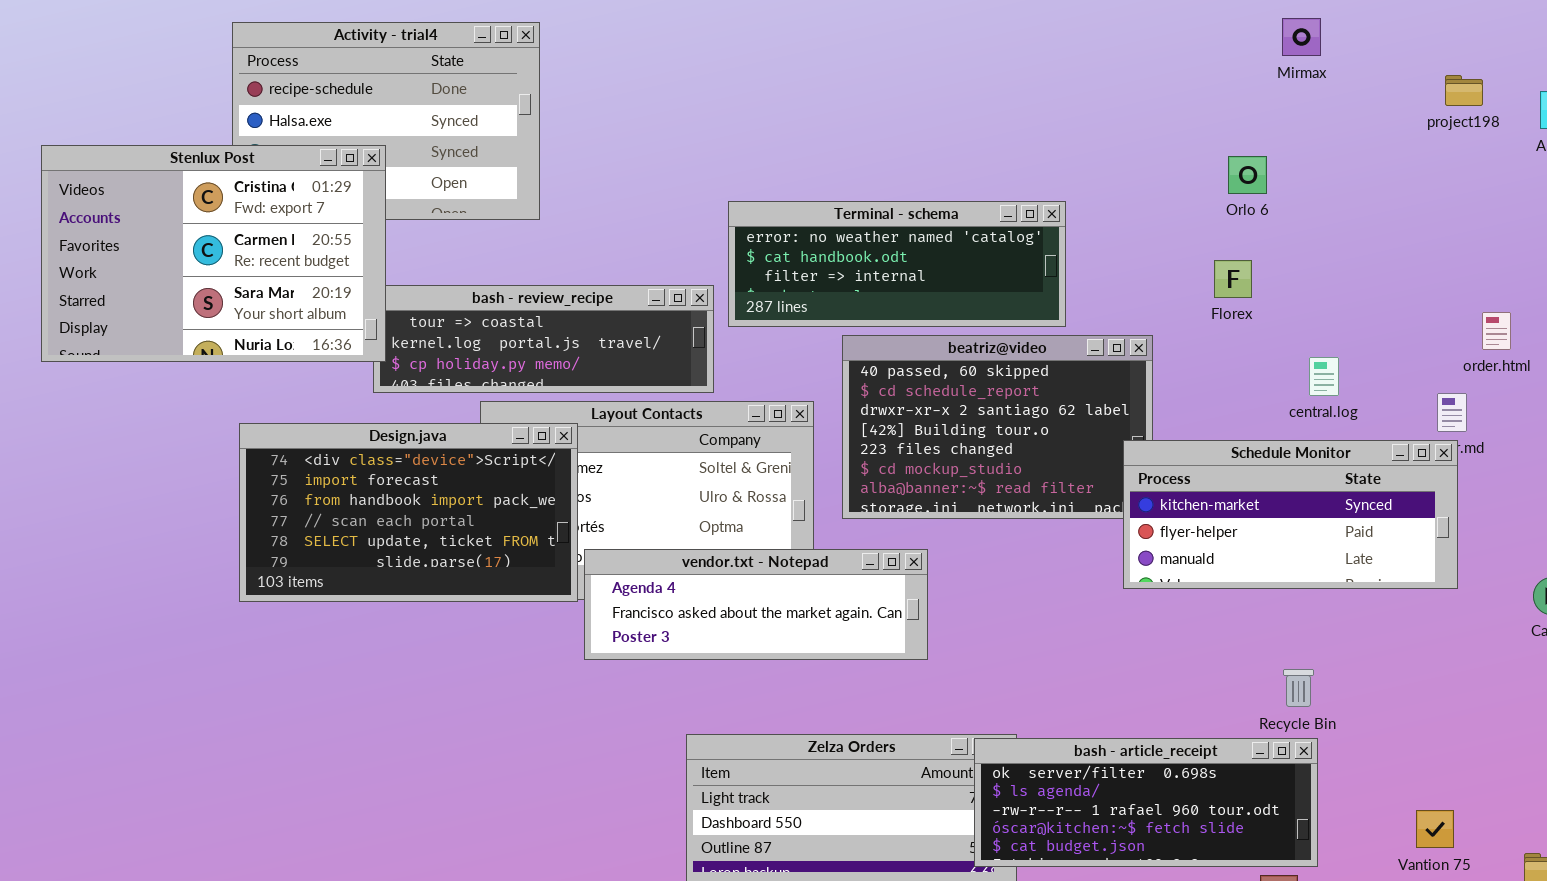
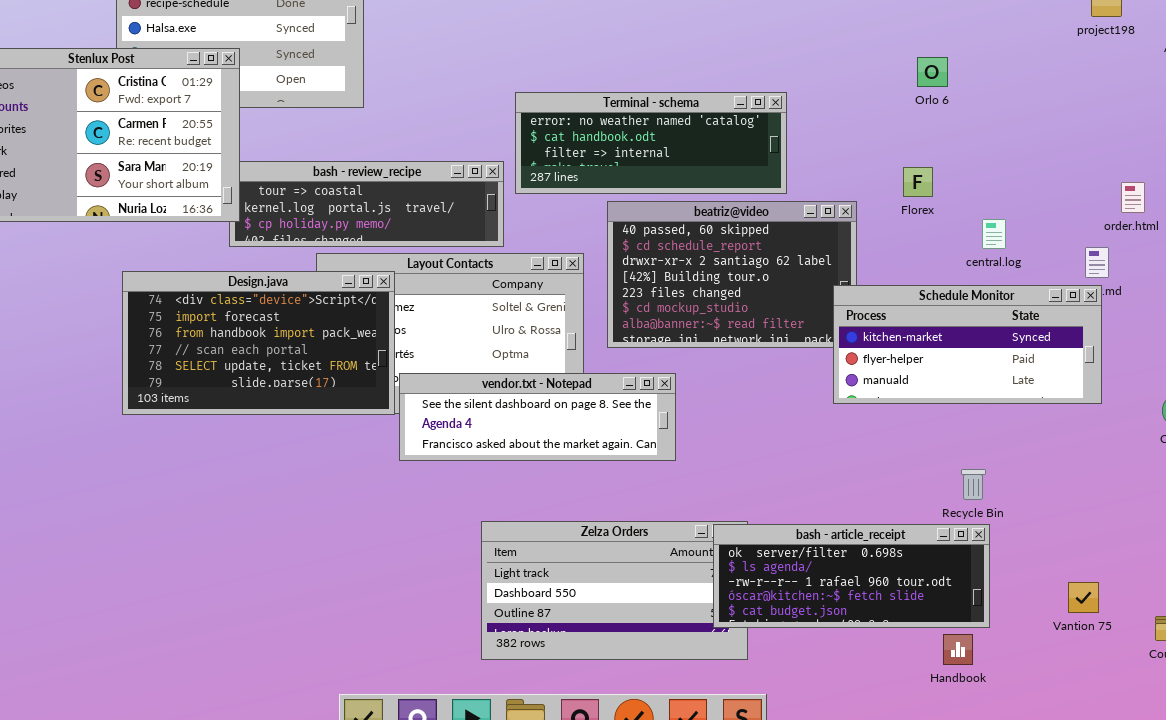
Florex: [1214,260,1252,298] -> [903,167,933,197], moved
vendor.txt - Notepad: [584,549,928,660] -> [399,373,676,461], scrolled up 1 row

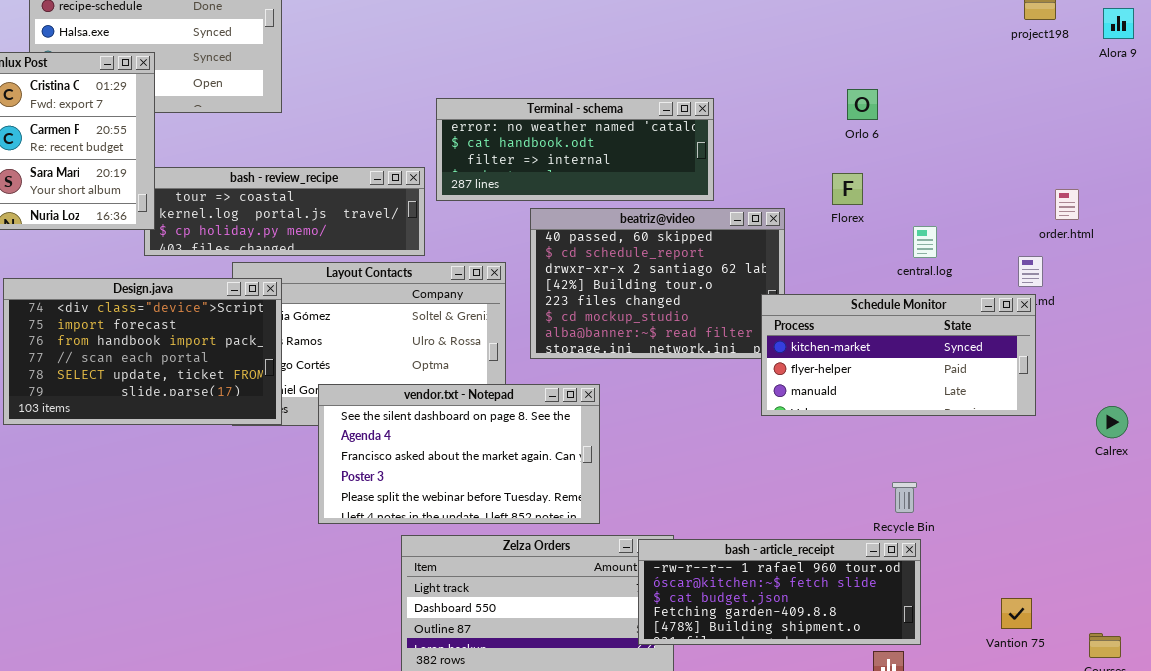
Orlo 6: [917,57,948,87] -> [847,89,878,120], moved
Design.java: [122,271,395,415] -> [3,278,282,425], moved
vendor.txt - Notepad: [399,373,676,461] -> [318,384,600,524], resized
bash - article_receipt: [713,524,990,628] -> [638,539,921,645], scrolled down 2 rows

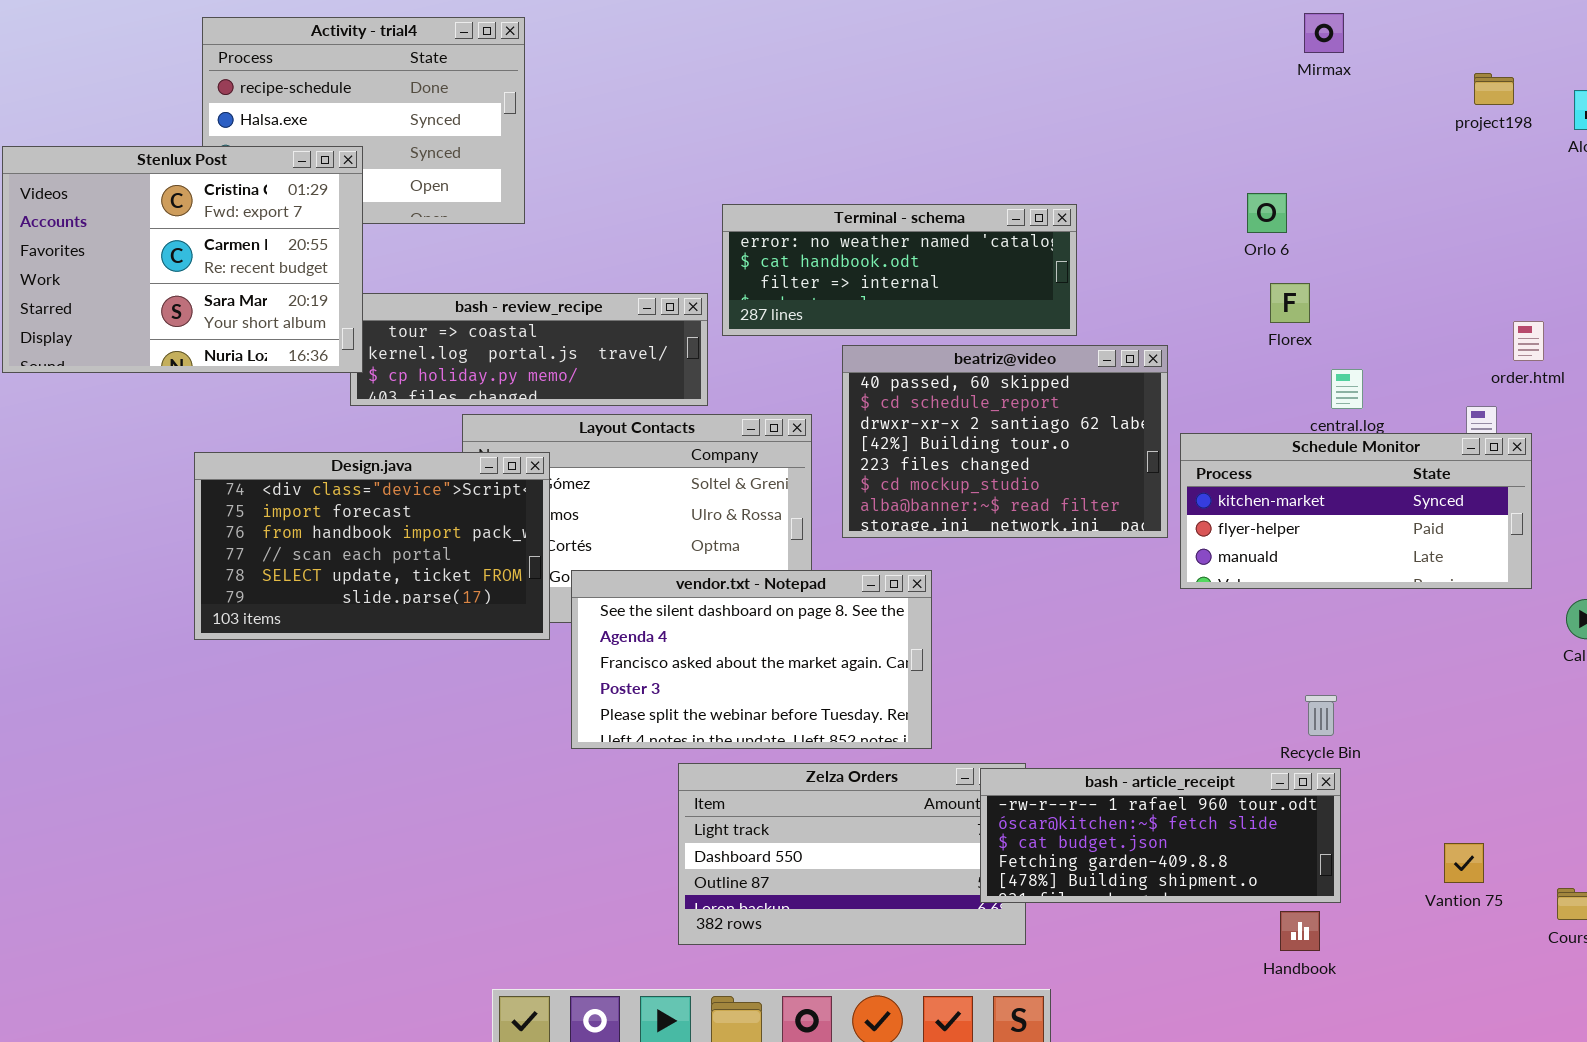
Florex: [832,173,863,205] -> [1270,283,1310,323], moved
Design.java: [3,278,282,425] -> [194,452,550,640], moved
Schedule Monitor: [761,294,1036,416] -> [1180,433,1532,589], moved

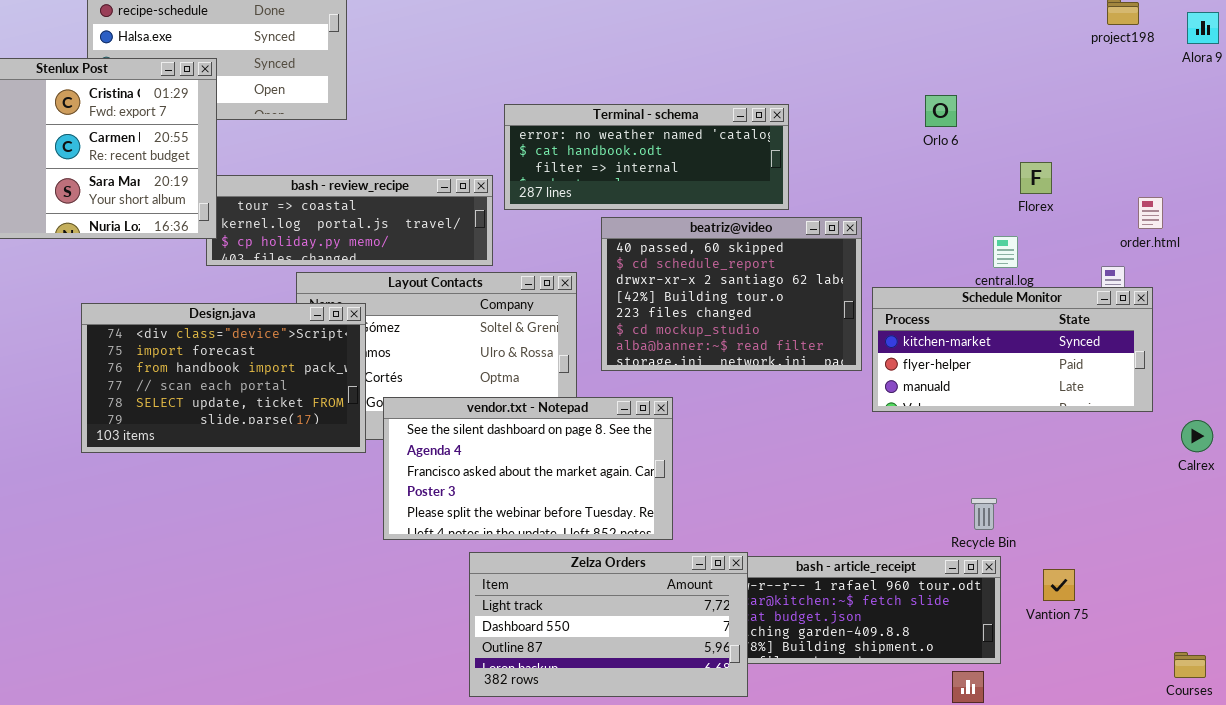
Florex: [1270,283,1310,323] -> [1020,162,1052,194], moved
Zelza Orders: [678,763,1026,945] -> [469,552,748,697], raised
Vantion 75: [1444,843,1484,883] -> [1043,569,1075,601], moved

